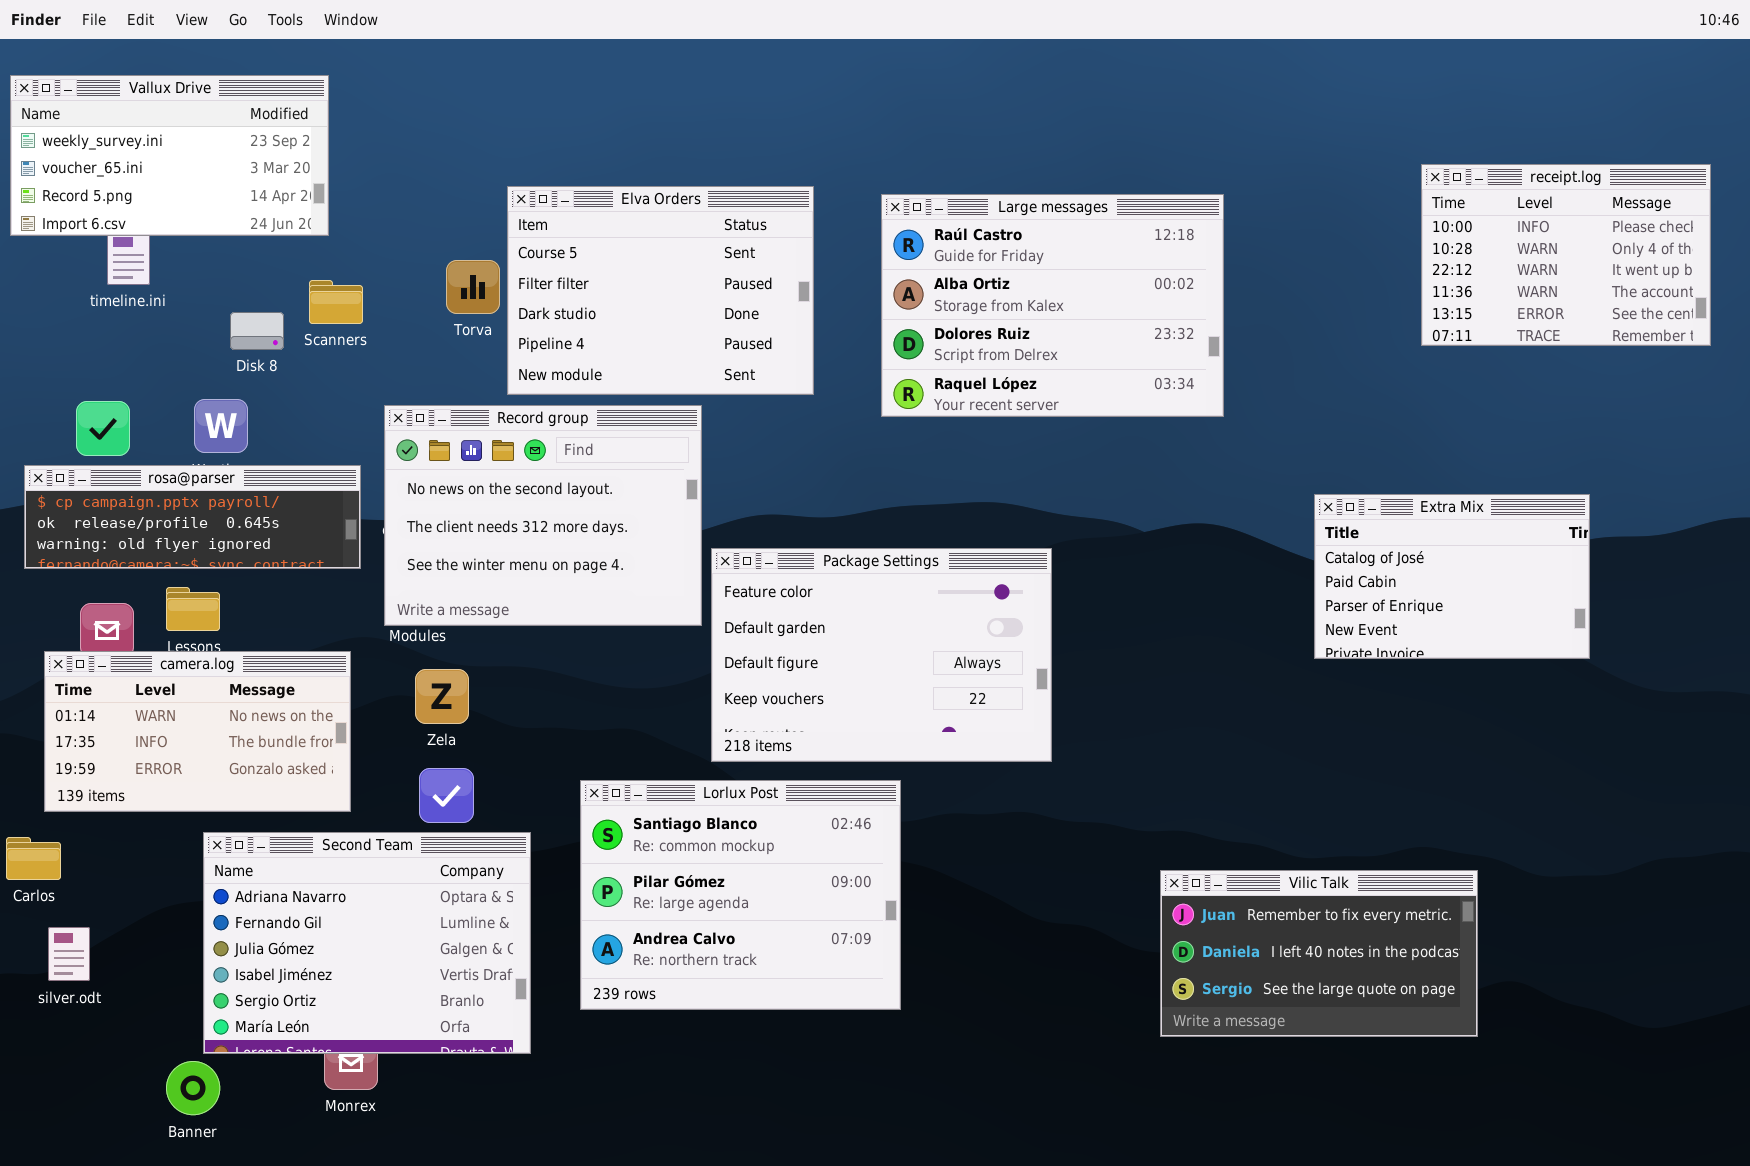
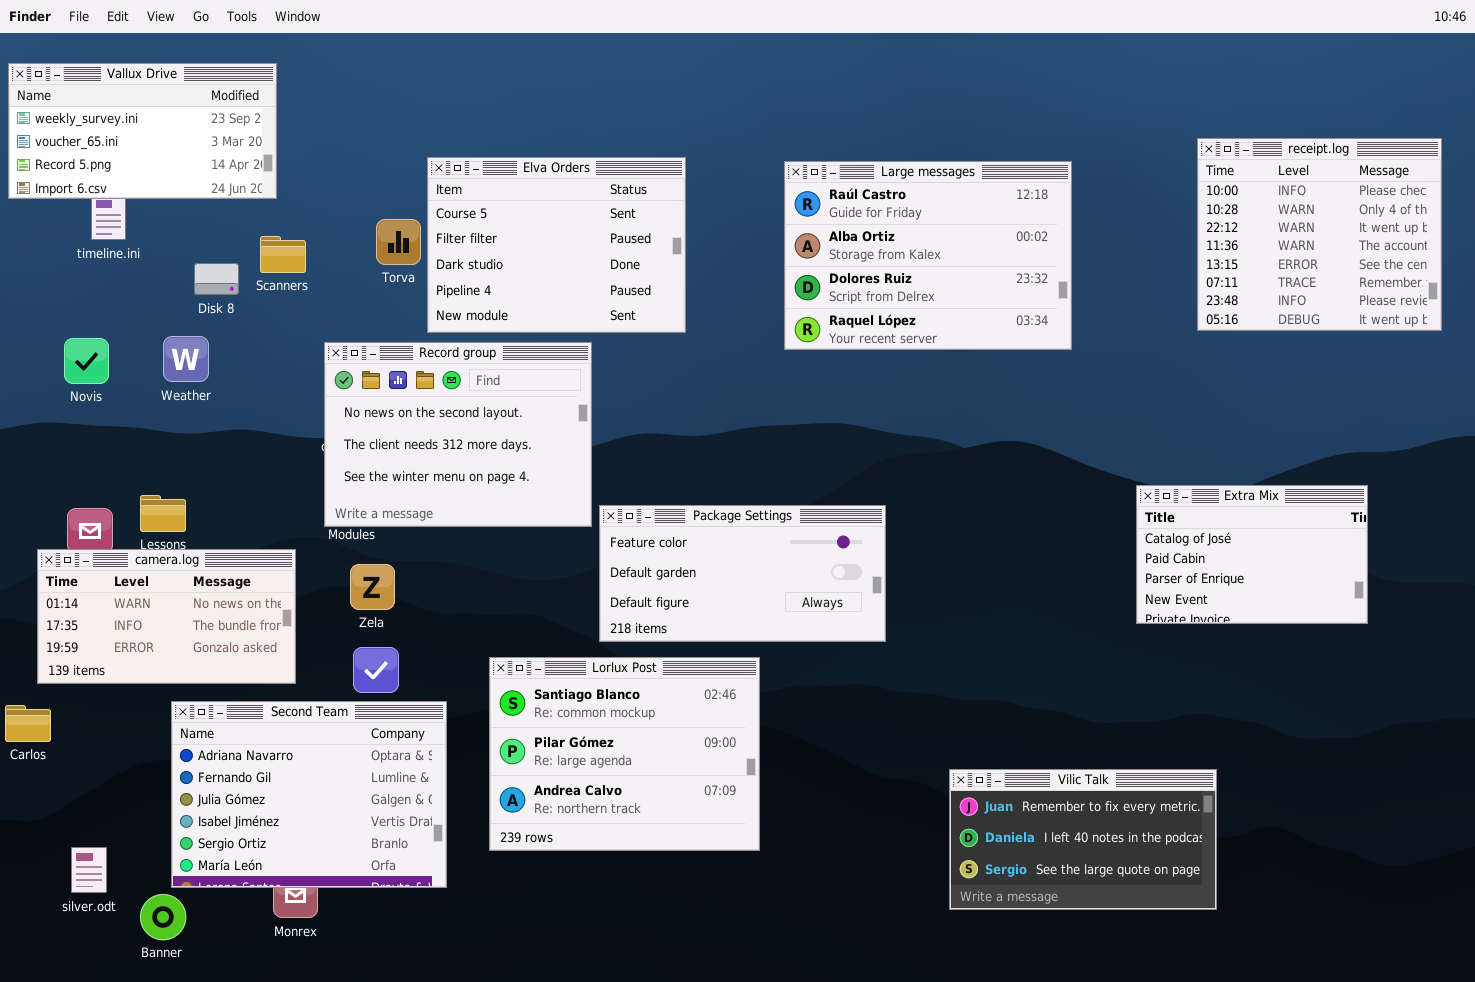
receipt.log: [1421,164,1711,346] -> [1197,138,1442,331], resized
Large messages: [881,194,1224,417] -> [784,161,1072,350], moved
rosa@parser: [24,465,361,569] -> none, closed
Extra Mix: [1314,494,1590,659] -> [1136,485,1368,624], moved
Package Settings: [711,548,1052,762] -> [599,505,886,642], resized
Vilic Talk: [1160,870,1478,1037] -> [949,769,1217,910], moved
silver.odt: [48,927,90,981] -> [71,847,107,893], moved

